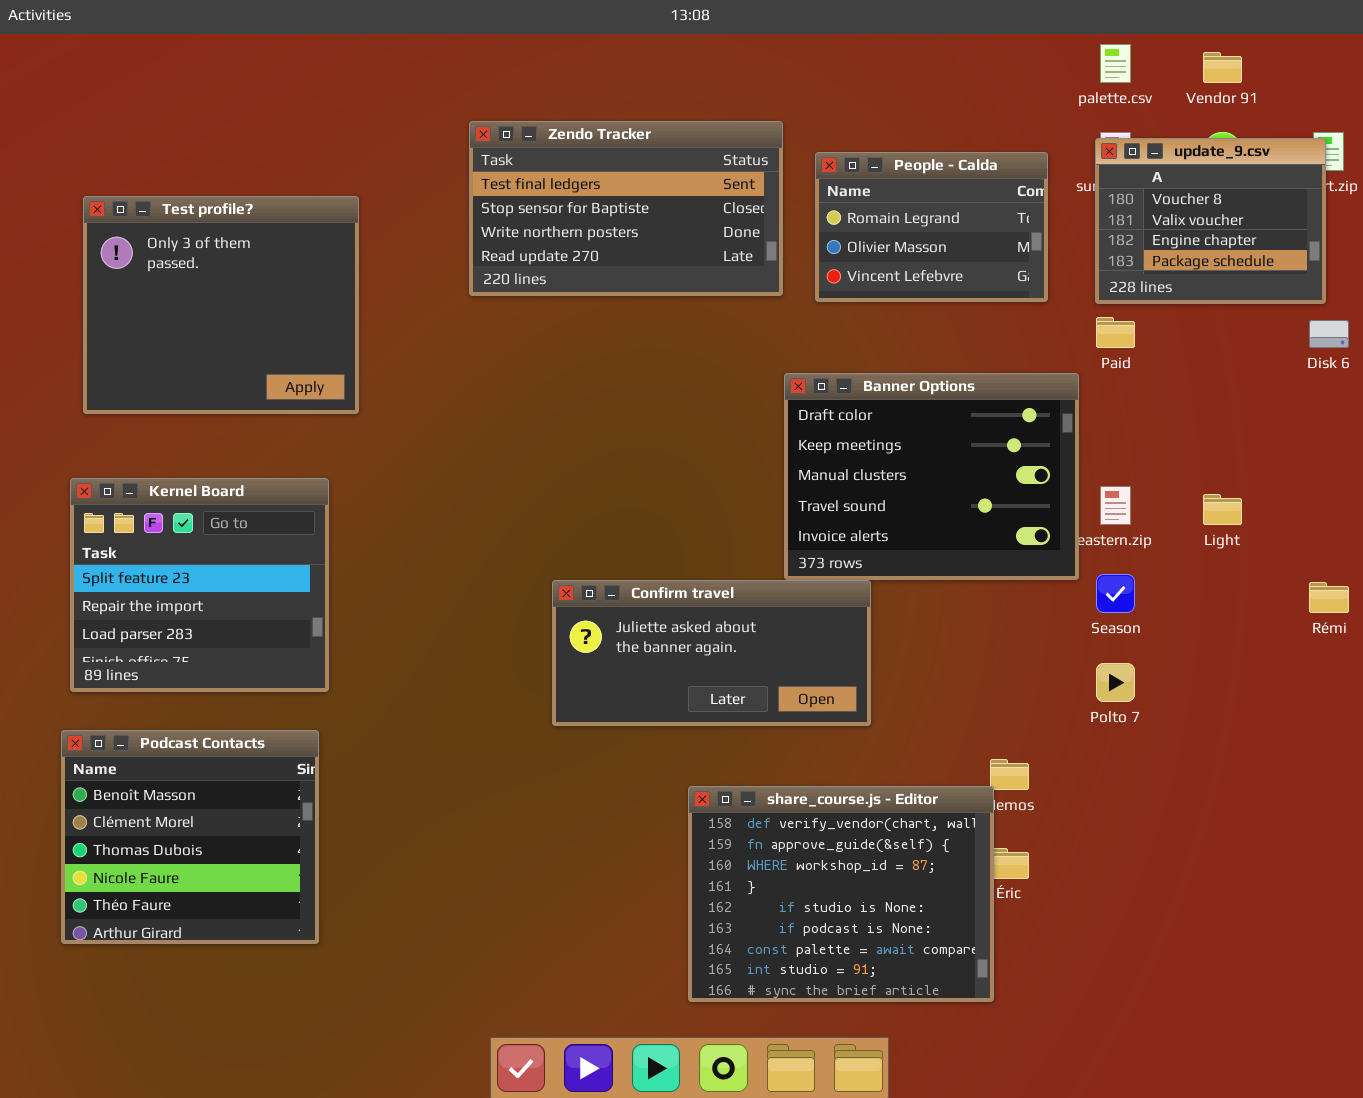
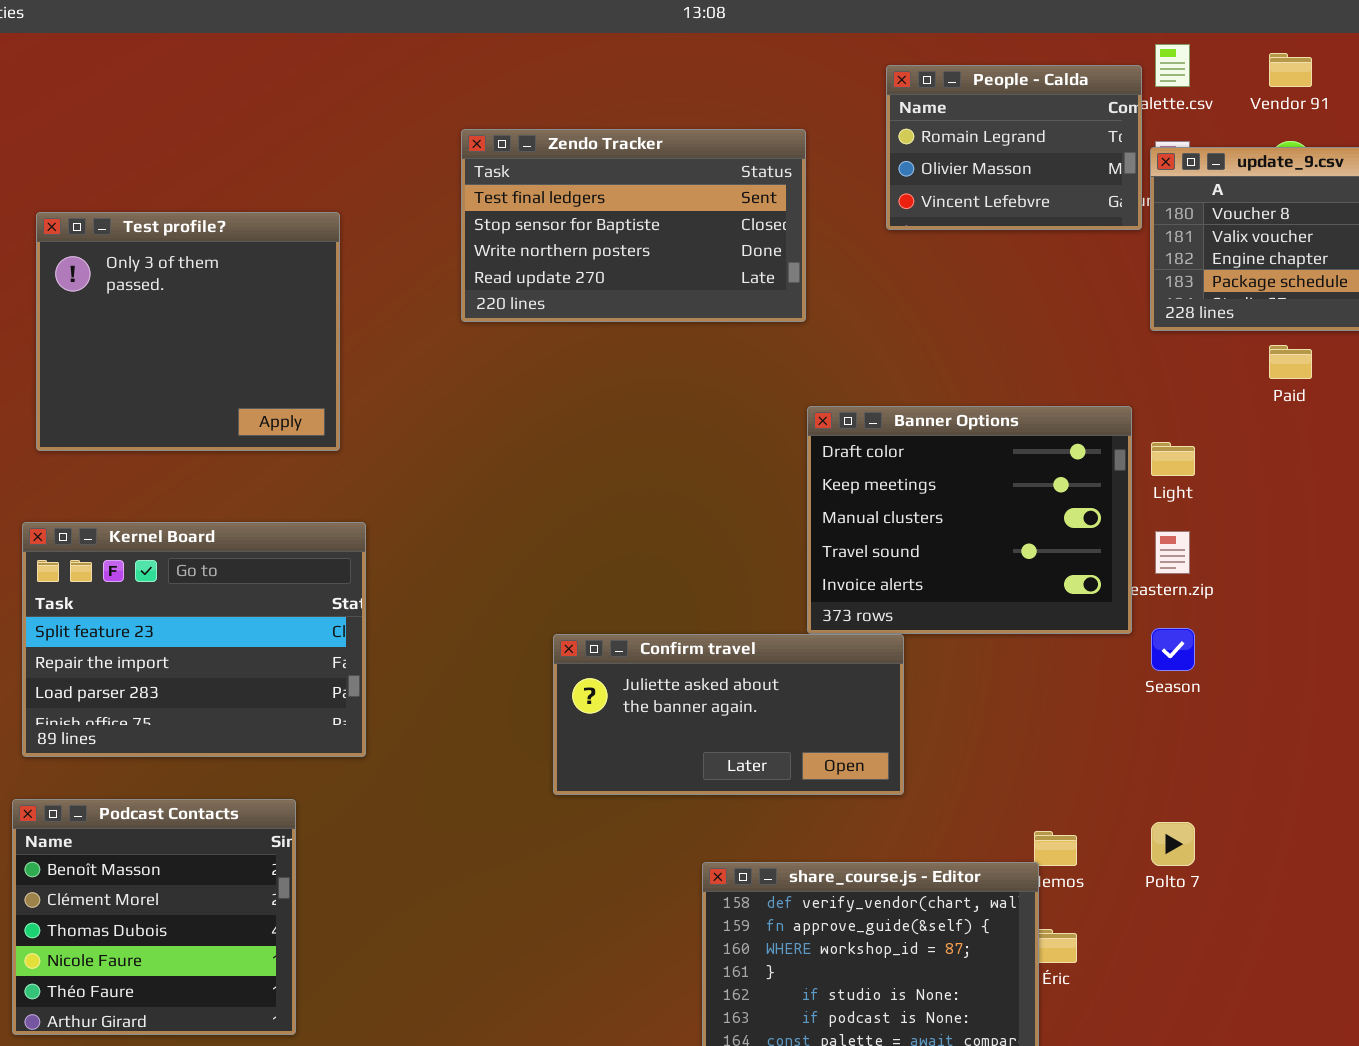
People - Calda: [815,152,1048,302] -> [886,65,1142,230], moved
Paid: [1096,317,1135,348] -> [1269,345,1312,379], moved
Kernel Board: [70,478,329,692] -> [22,522,366,757], resized
Light: [1203,494,1242,525] -> [1151,442,1195,476], moved
Polto 7: [1096,663,1135,702] -> [1151,822,1195,866], moved

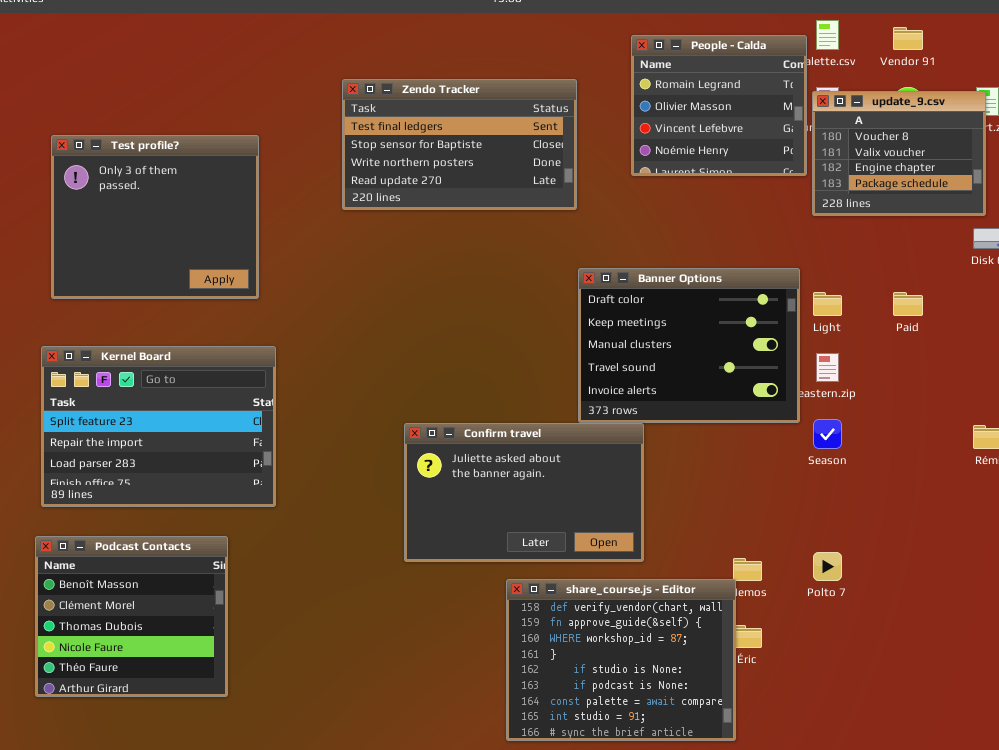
People - Calda: [886,65,1142,230] -> [631,35,807,176], resized
Paid: [1269,345,1312,379] -> [893,292,923,316], moved
Confirm travel: [553,634,904,795] -> [404,423,644,562], resized

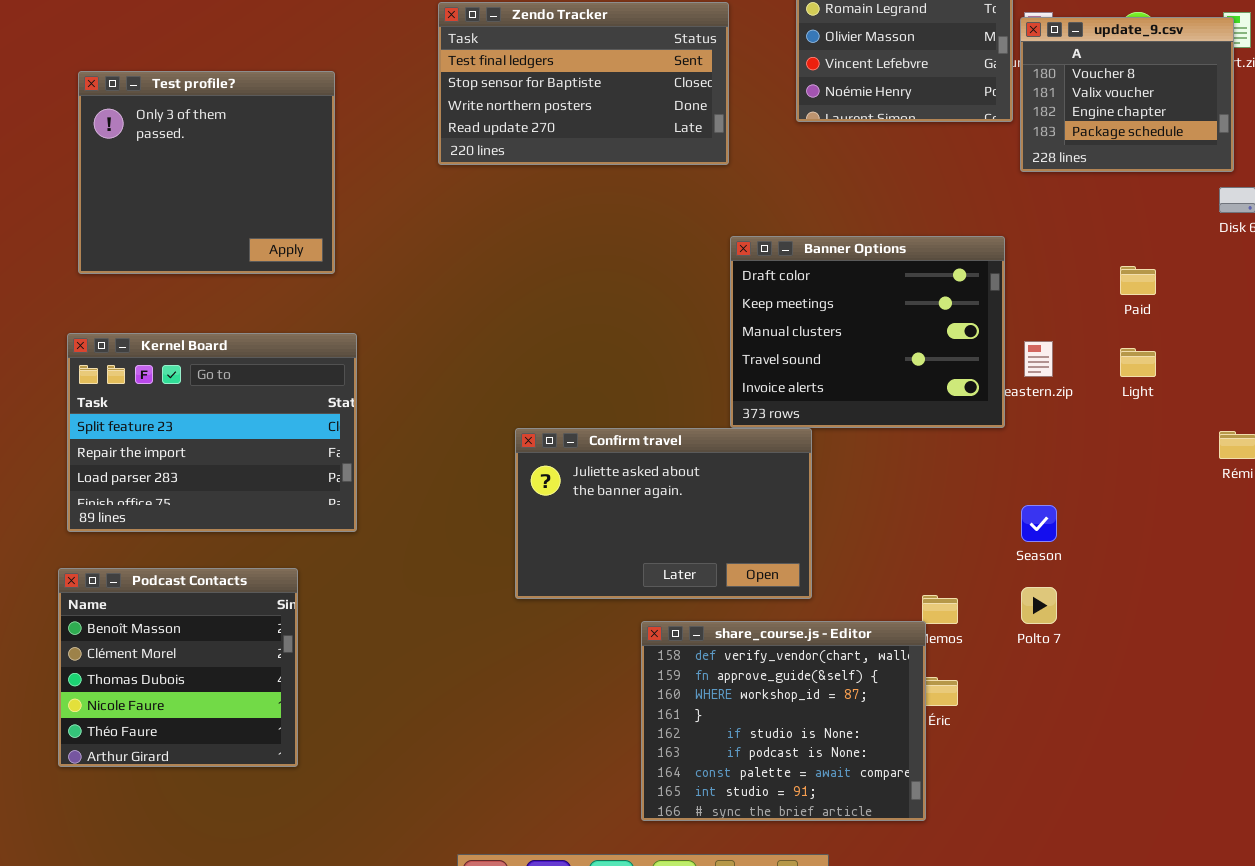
Light: [813,292,842,316] -> [1120,348,1156,377], moved
Season: [813,419,842,449] -> [1021,505,1057,542], moved

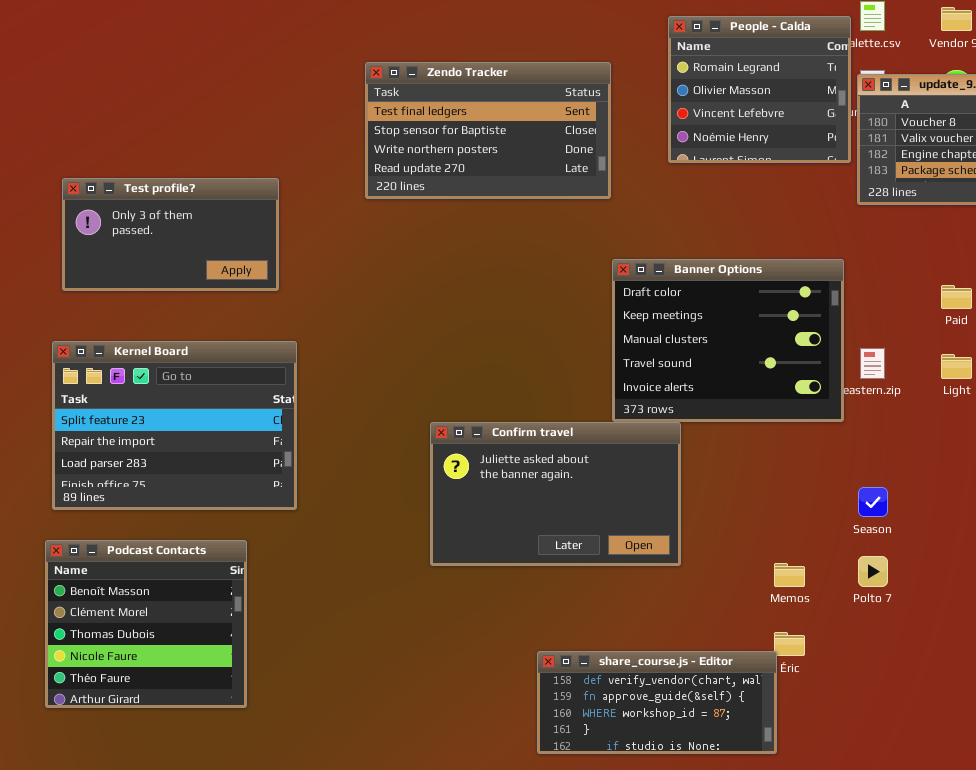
Test profile?: [78,71,335,274] -> [62,178,279,291], resized
share_course.js - Editor: [641,621,926,821] -> [537,651,777,754], resized

